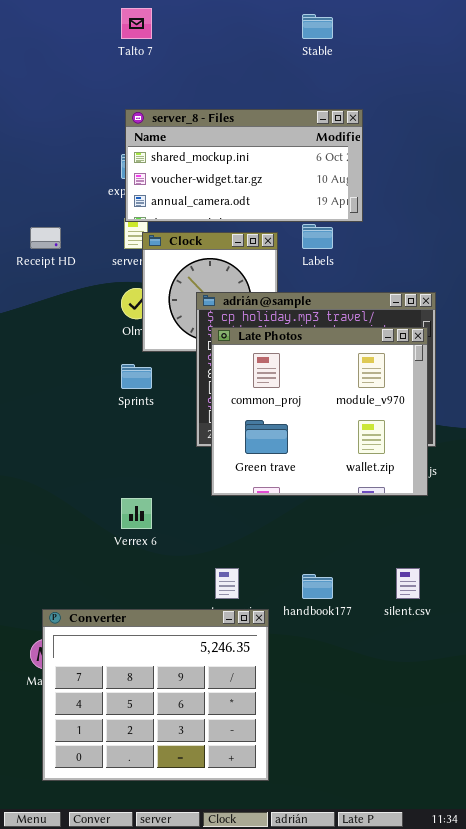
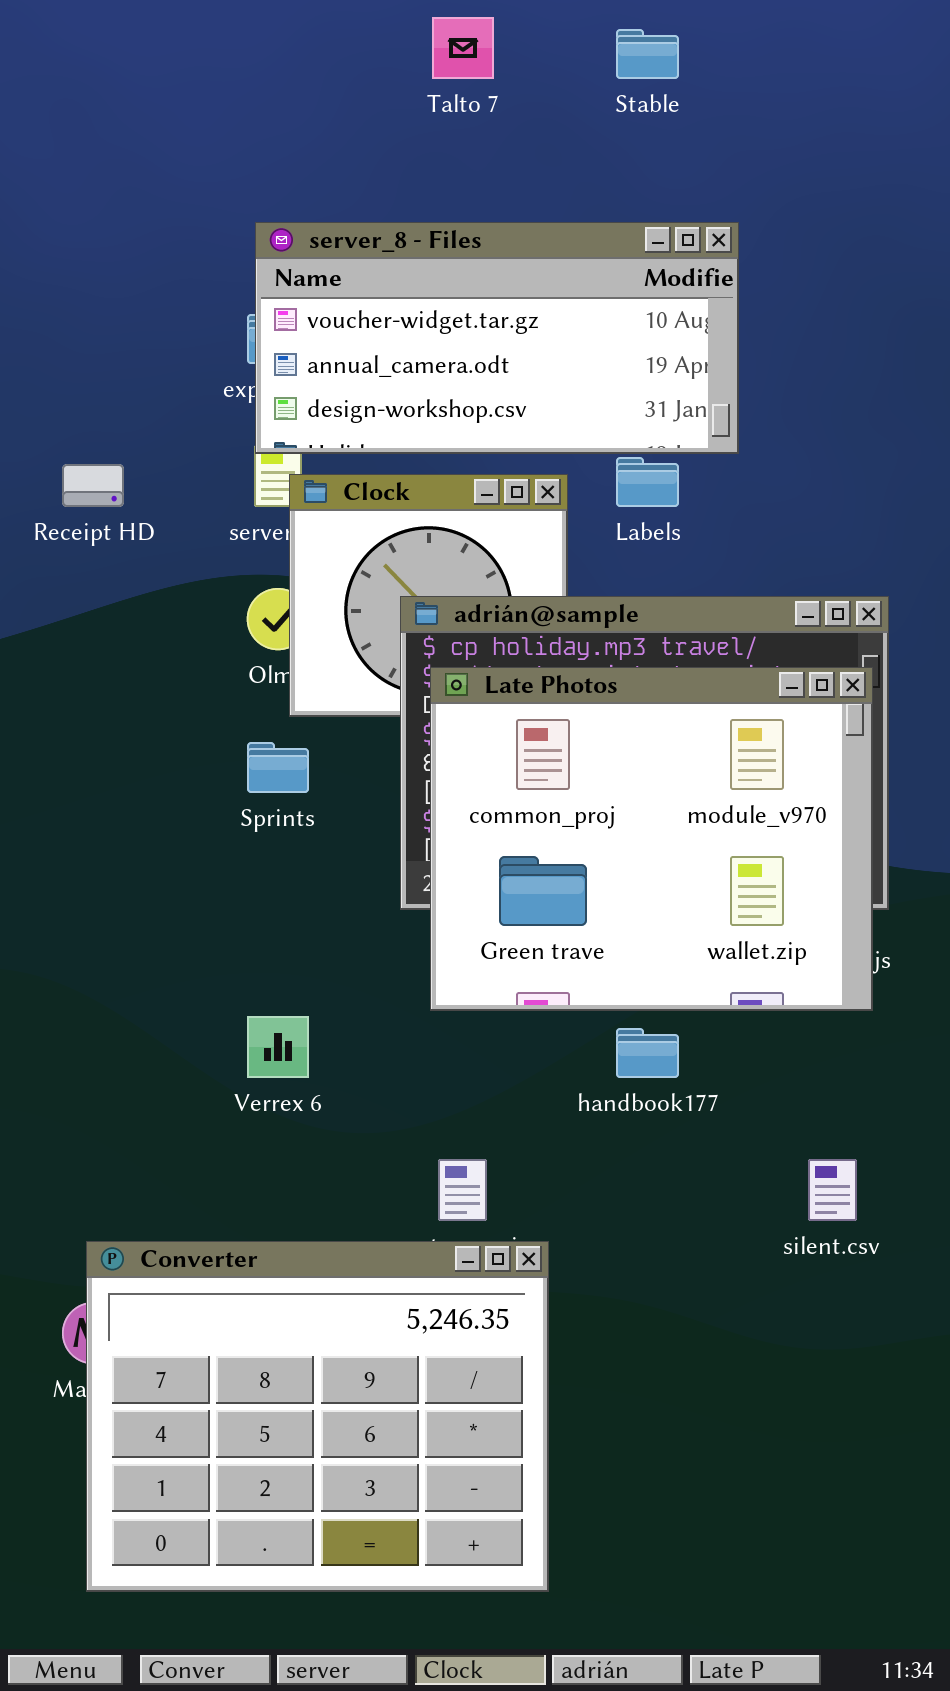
Talto 7: [121,8,152,39] -> [432,17,494,79], moved
server_8 - Files: [125,109,363,222] -> [255,222,739,454], scrolled down 1 row
handbook177: [302,574,333,599] -> [616,1028,679,1078], moved

